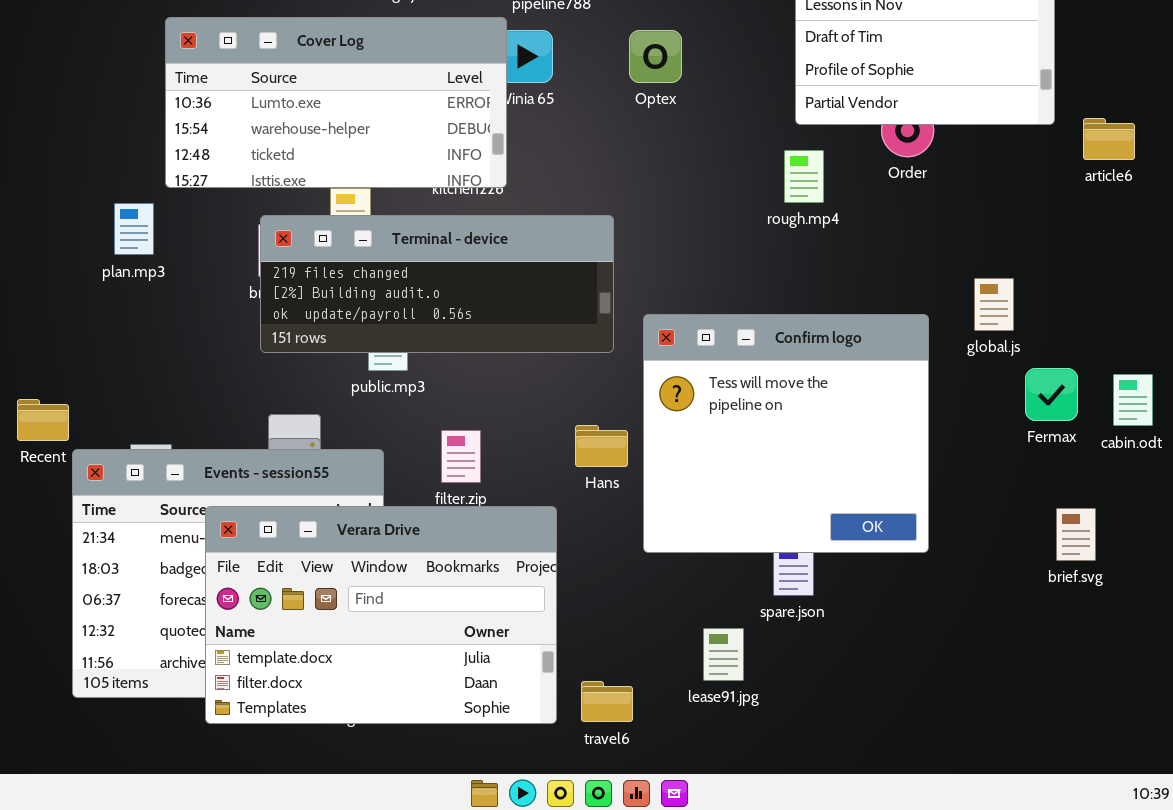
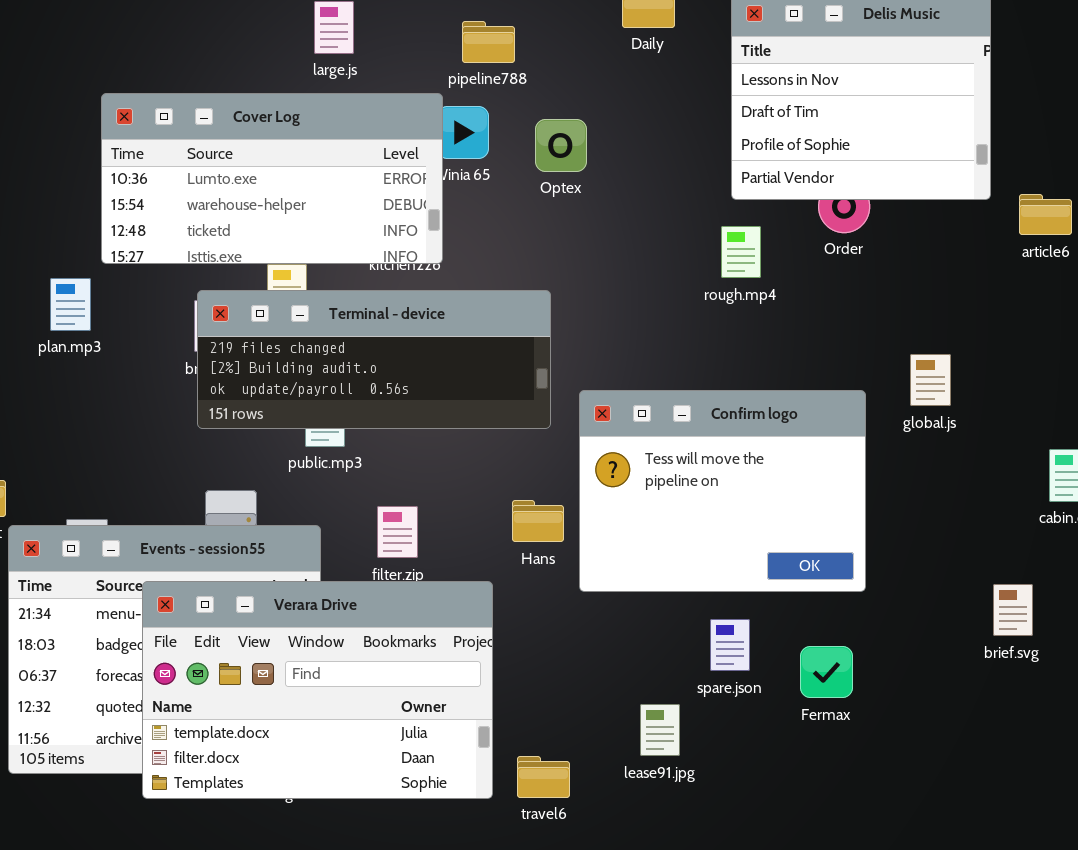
Optex: [629,30,682,83] -> [535,119,587,172], moved
Confirm logo: [643,314,929,553] -> [579,390,866,592], resized
Fermax: [1025,368,1078,421] -> [800,646,853,698], moved

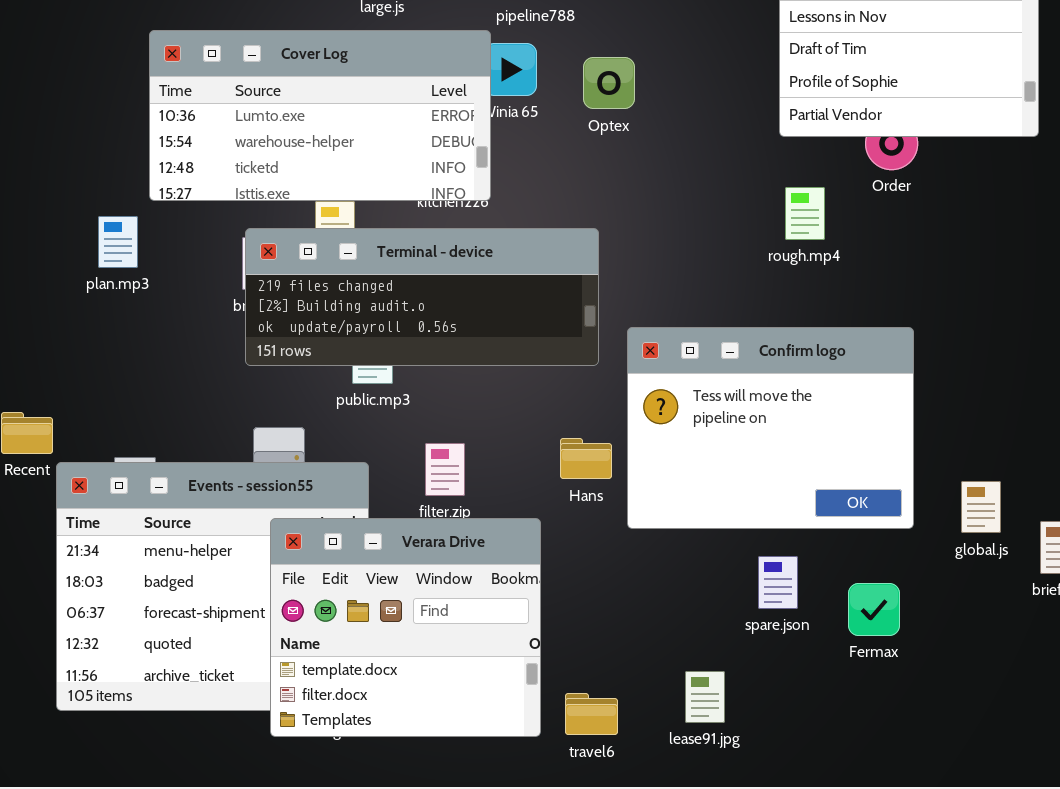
rough.mp4: [721,226,761,278] -> [785,187,825,240], moved
global.js: [910,354,951,406] -> [961,481,1001,533], moved
Verara Drive: [142,581,493,799] -> [270,518,541,737], resized
lease91.jpg: [640,704,680,756] -> [685,671,725,723], moved

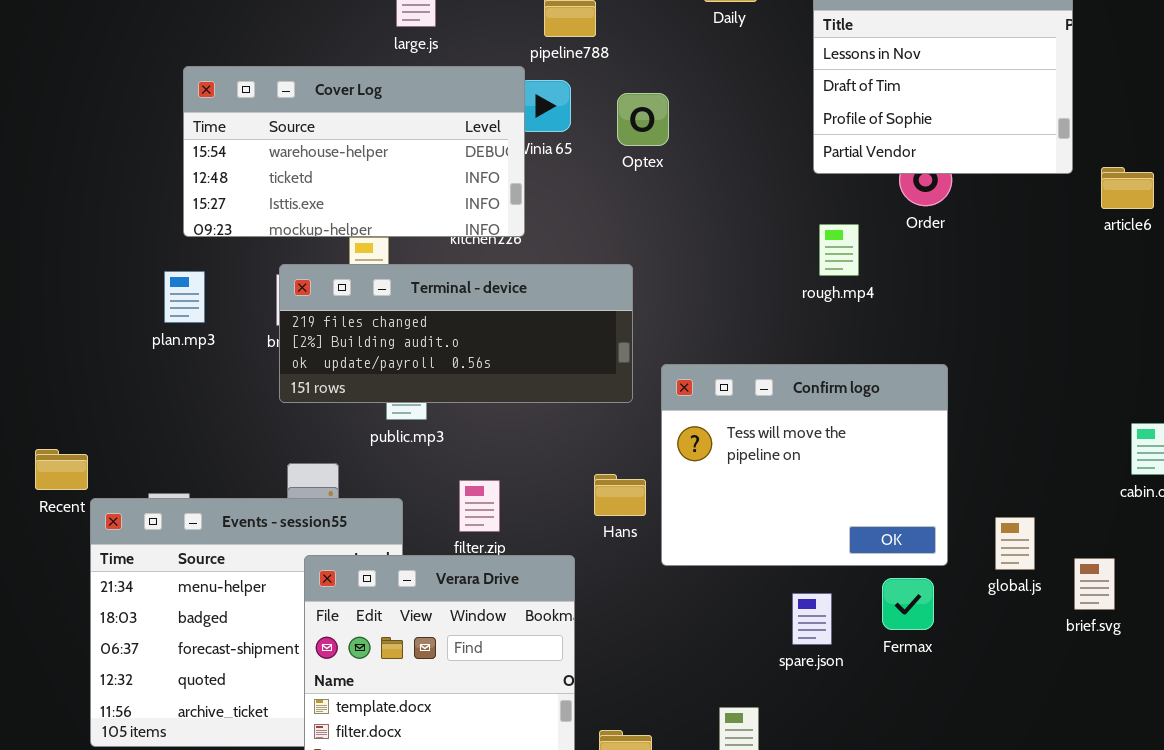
Cover Log: [149,30,491,201] -> [183,66,525,237], scrolled down 1 row
plan.mp3: [98,216,138,268] -> [164,271,205,323], moved
Fermax: [848,583,900,636] -> [882,578,934,630], moved

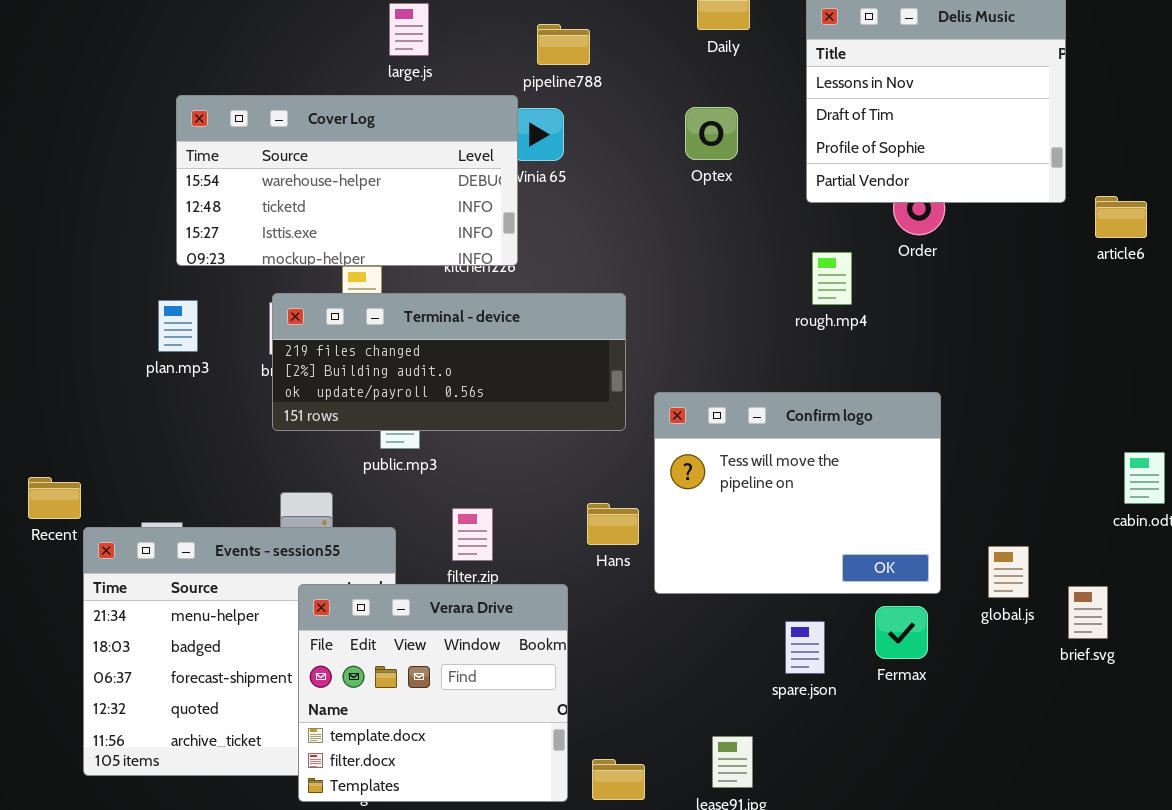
Optex: [617,93,669,146] -> [685,107,738,160], moved

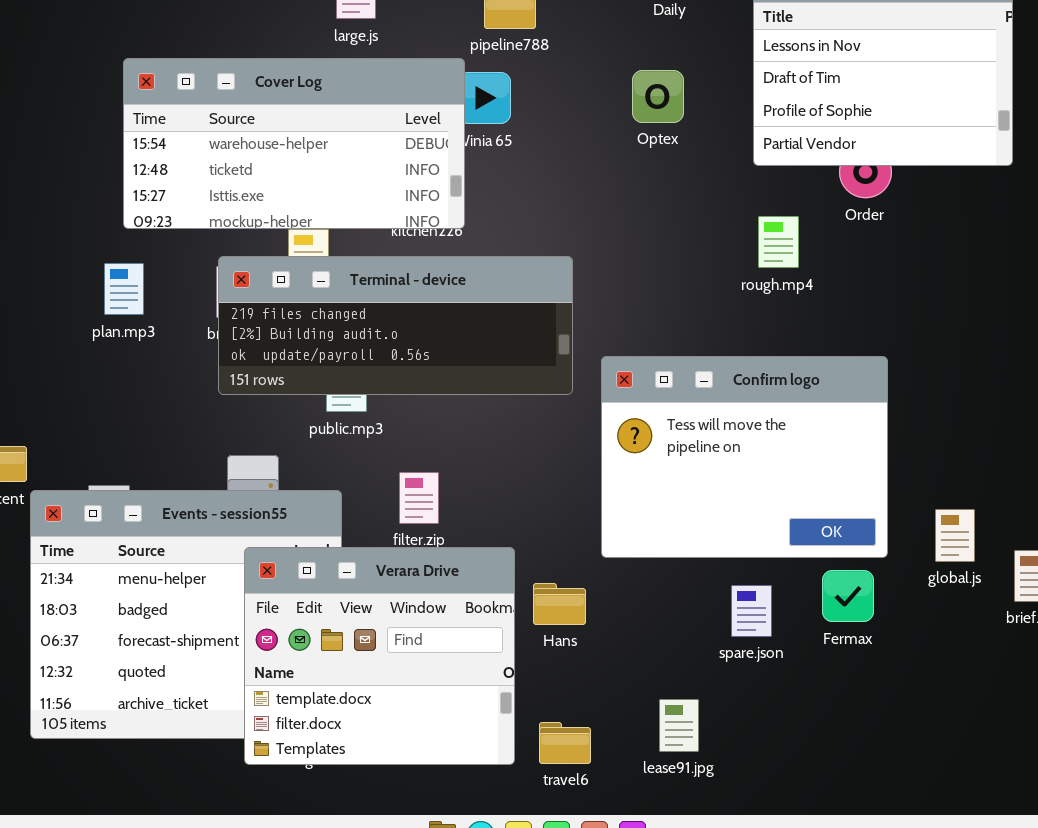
Hans: [587,503,639,545] -> [533,583,586,625], moved

